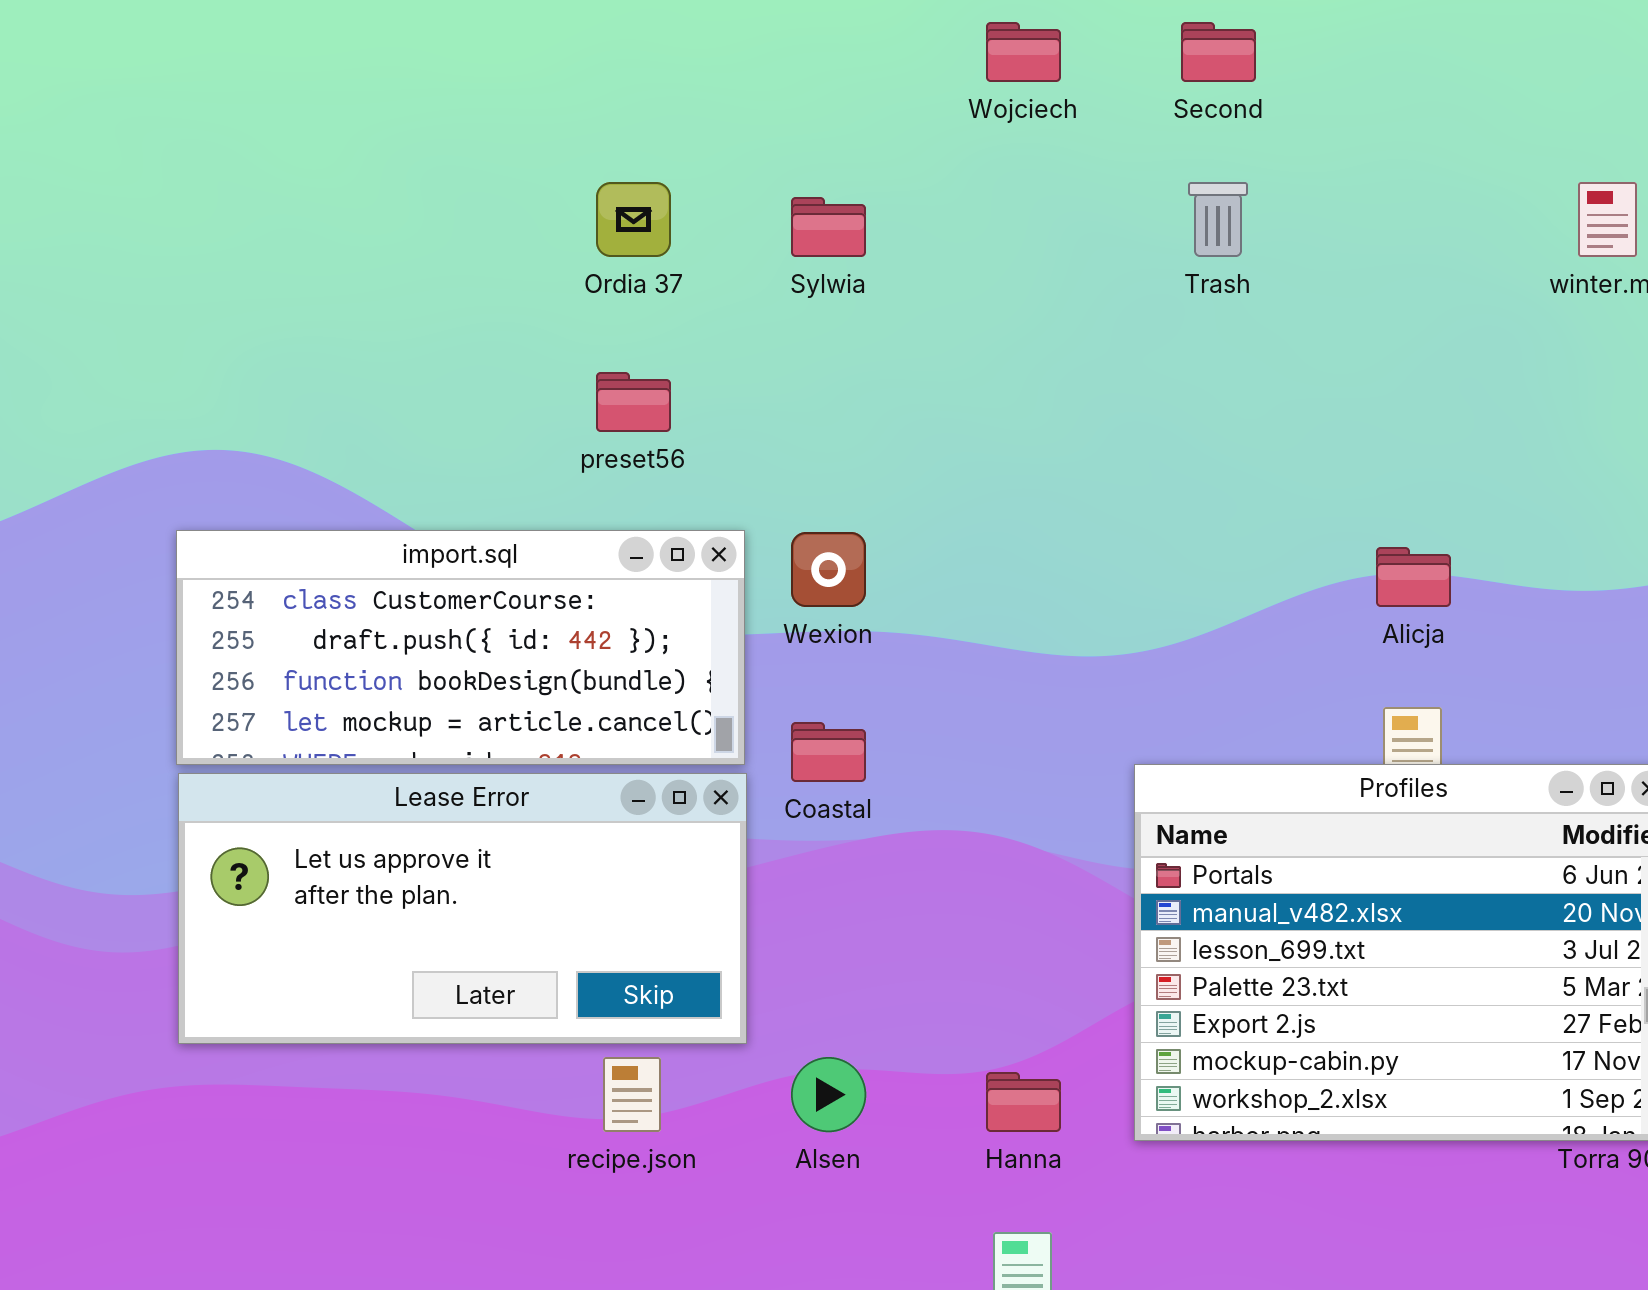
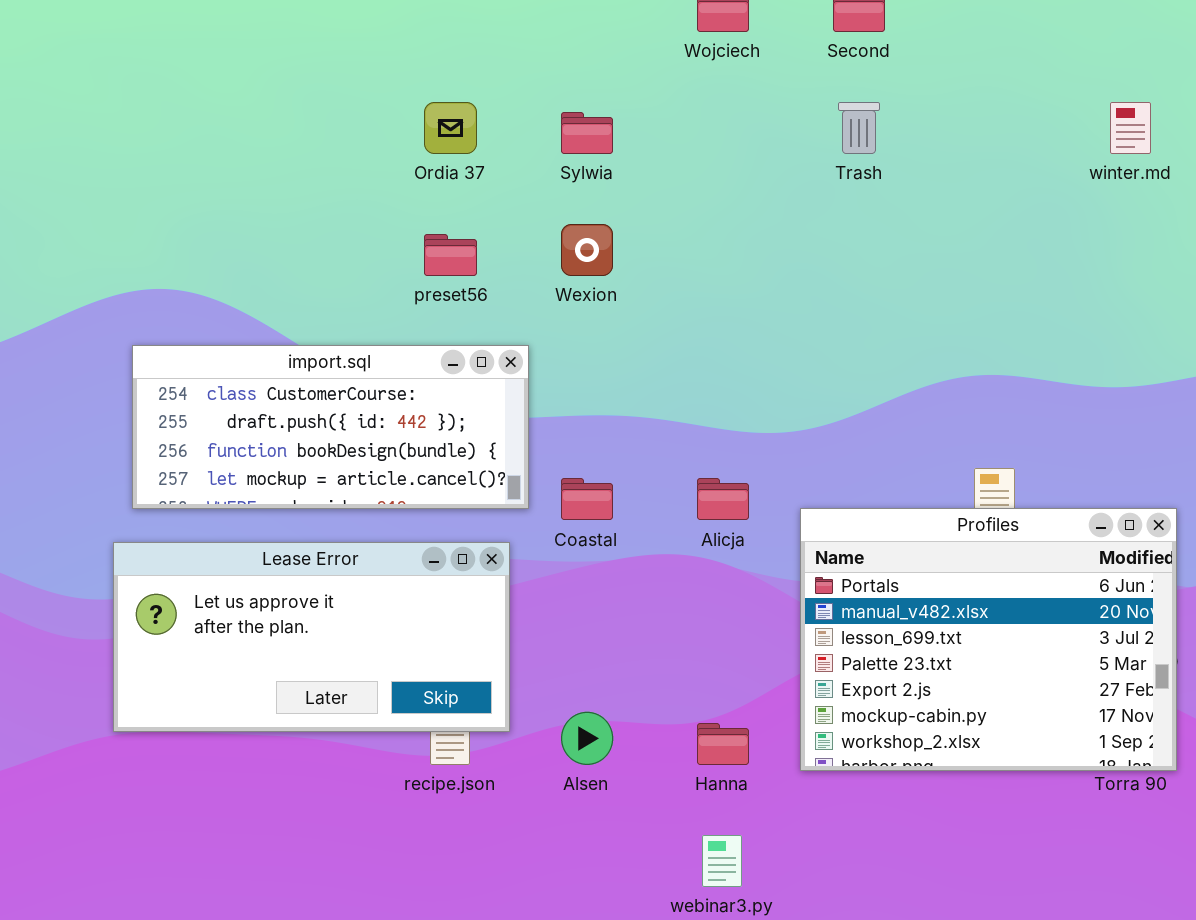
Wexion: [791,532,866,607] -> [561,224,613,276], moved
Alicja: [1376,547,1451,607] -> [697,478,749,520], moved
Lease Error: [178,773,747,1044] -> [113,542,510,732], moved

